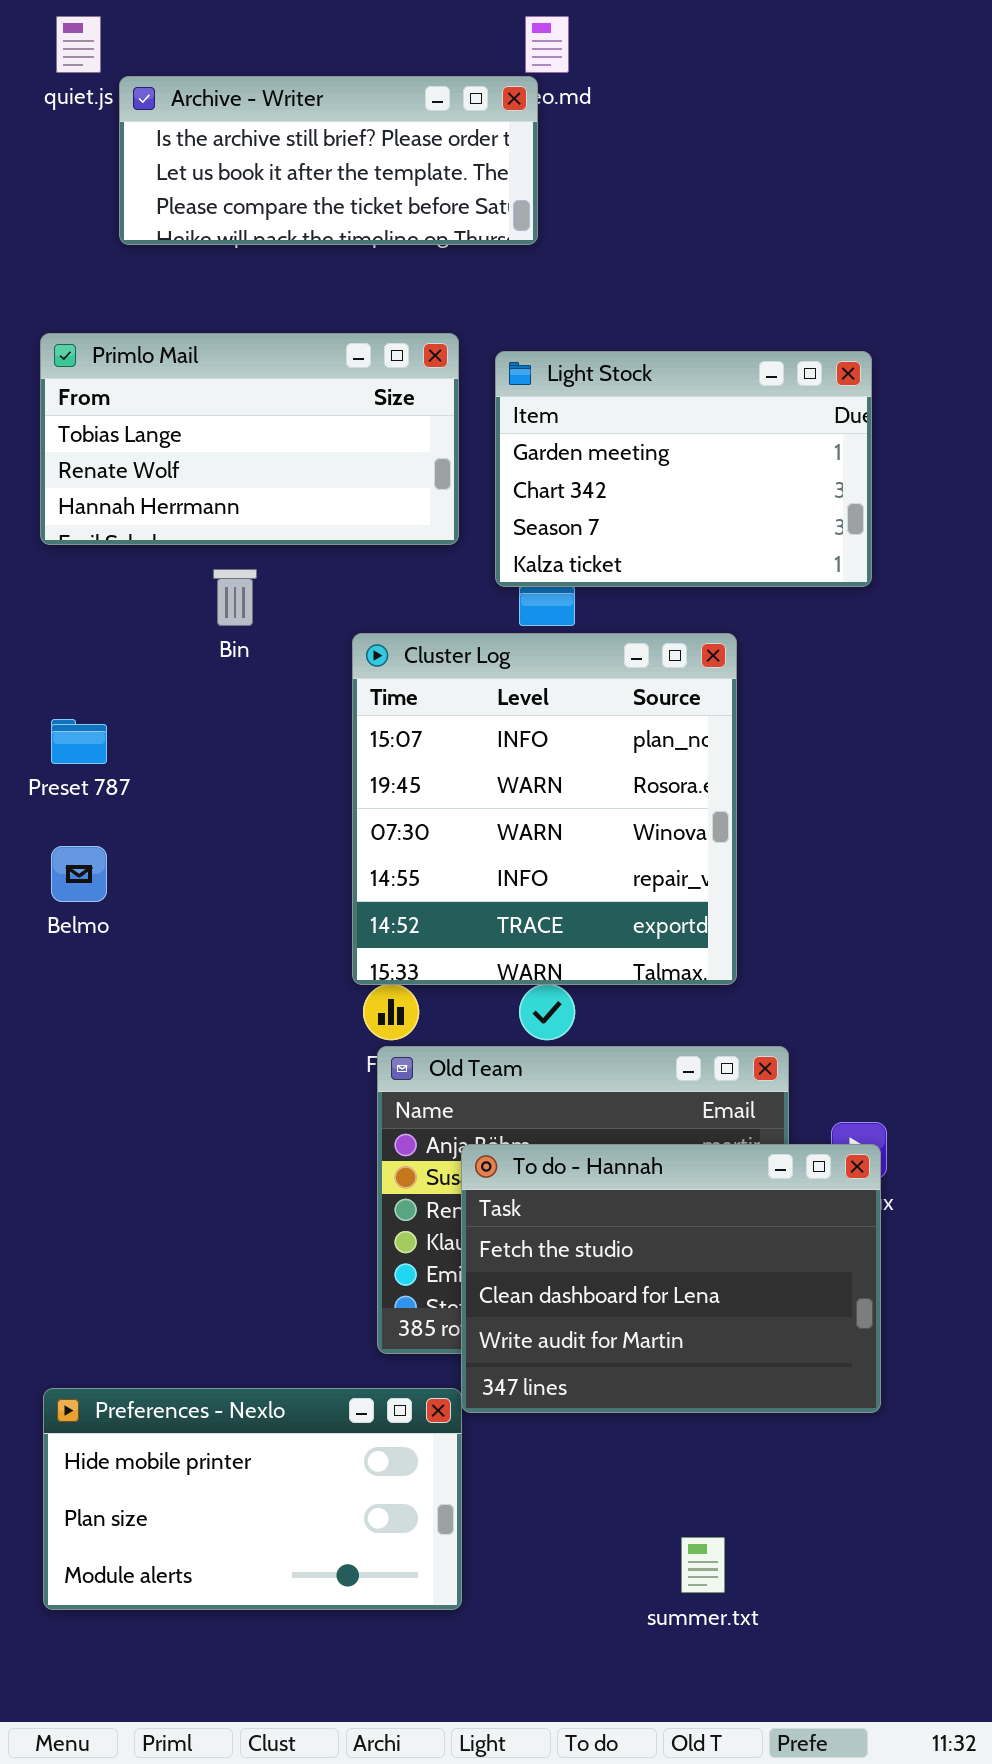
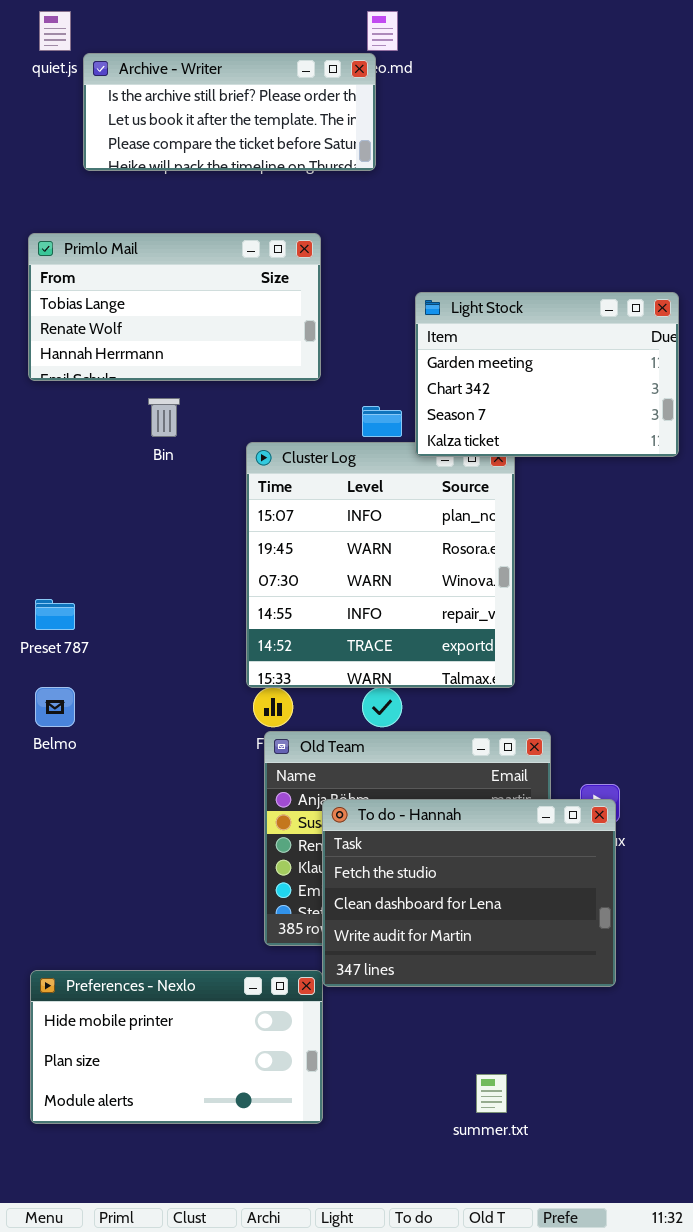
Light Stock: [495,351,872,587] -> [415,292,679,457], moved
Preset 787: [51,719,107,764] -> [35,599,75,630], moved
Belmo: [51,846,107,902] -> [35,687,75,727], moved

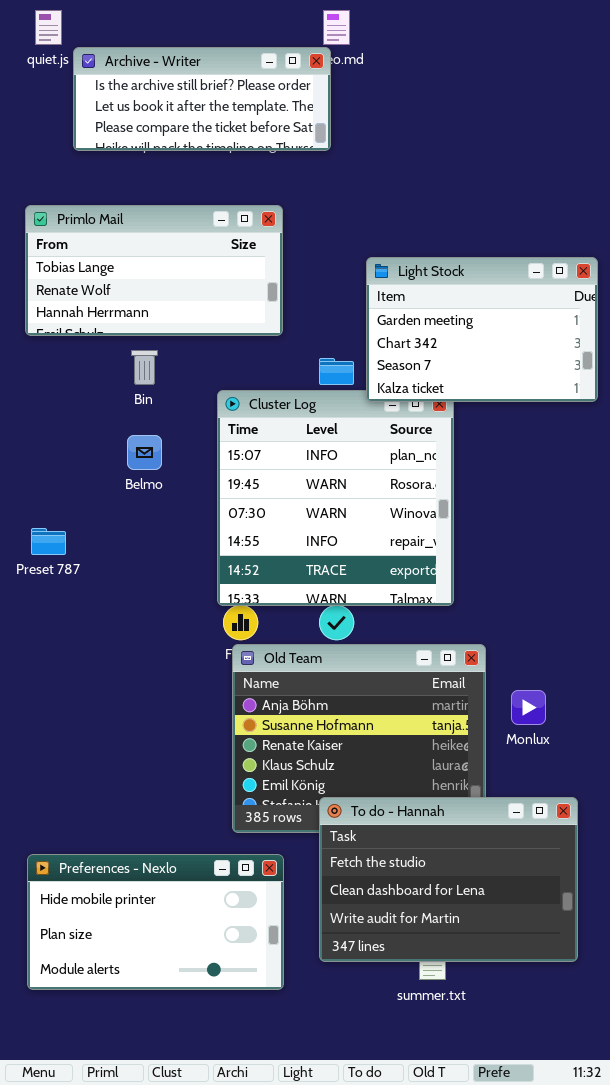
Belmo: [35,687,75,727] -> [127,435,162,470], moved
To do - Hannah: [322,799,616,987] -> [319,797,578,962], moved

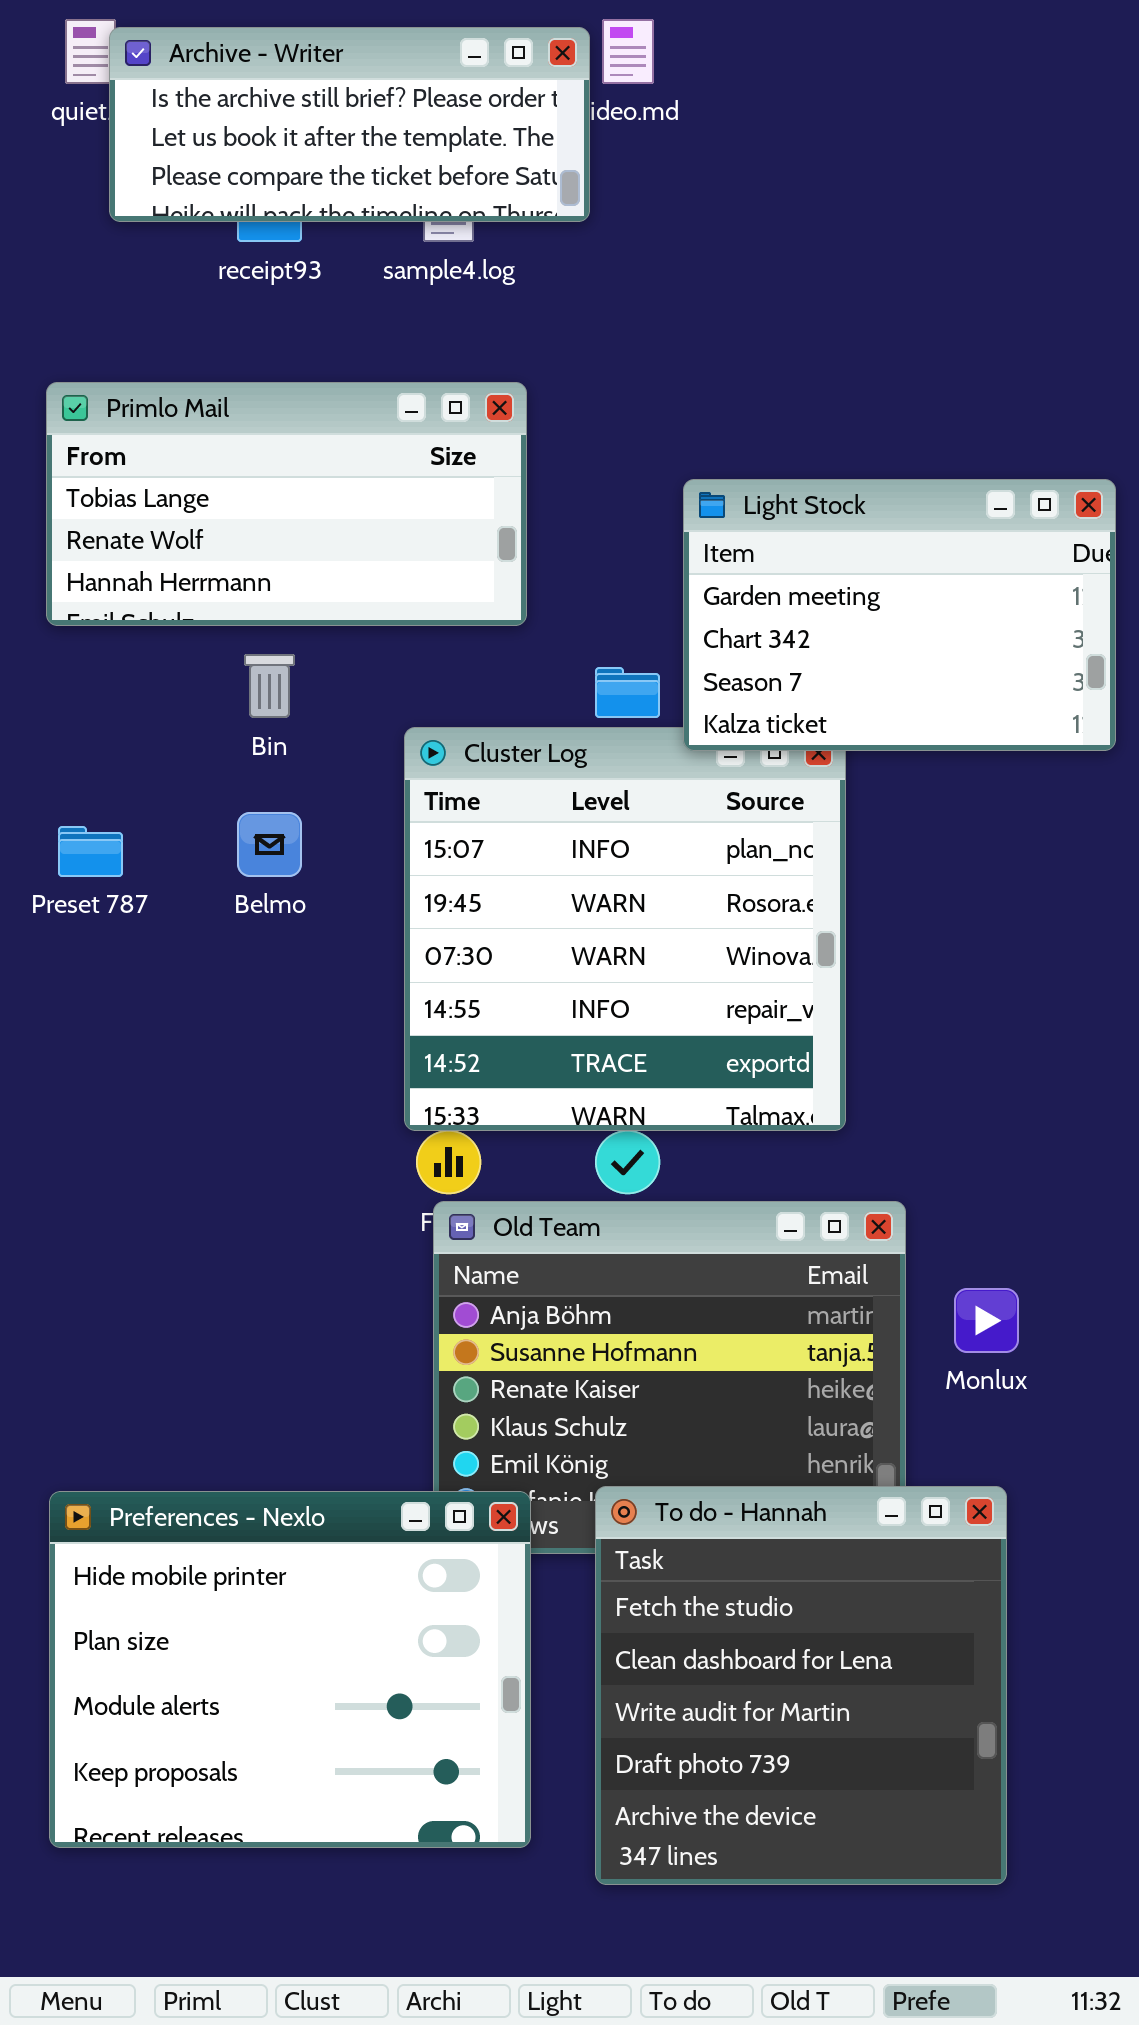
Archive - Writer: [73,47,331,151] -> [109,27,590,222], moved
Preset 787: [31,528,66,555] -> [58,826,123,877], moved
To do - Hannah: [319,797,578,962] -> [595,1486,1007,1885], resized
Preferences - Nexlo: [27,854,284,990] -> [49,1491,531,1848], resized

